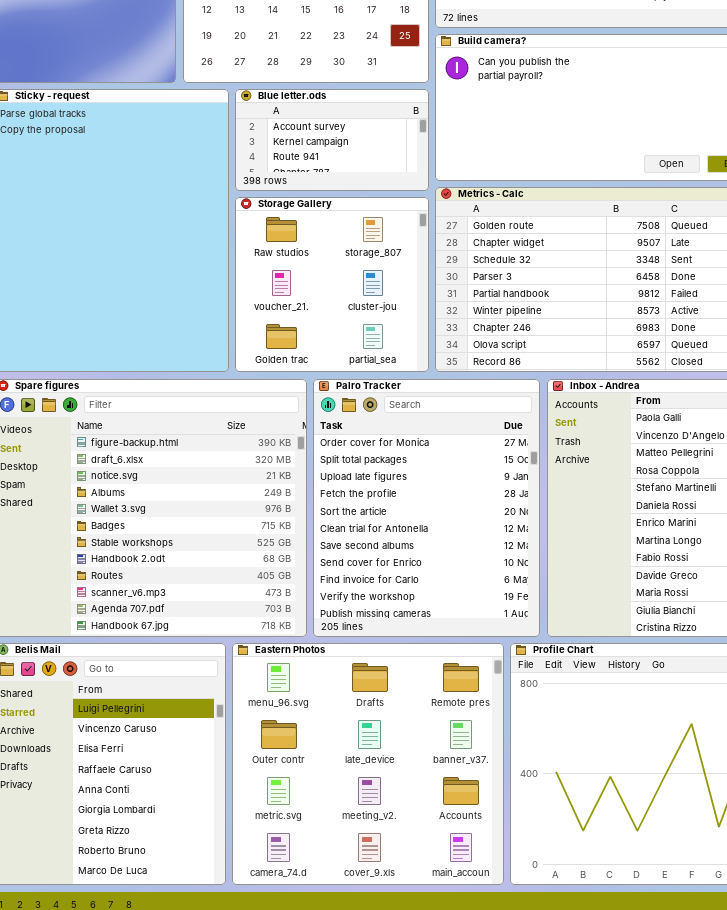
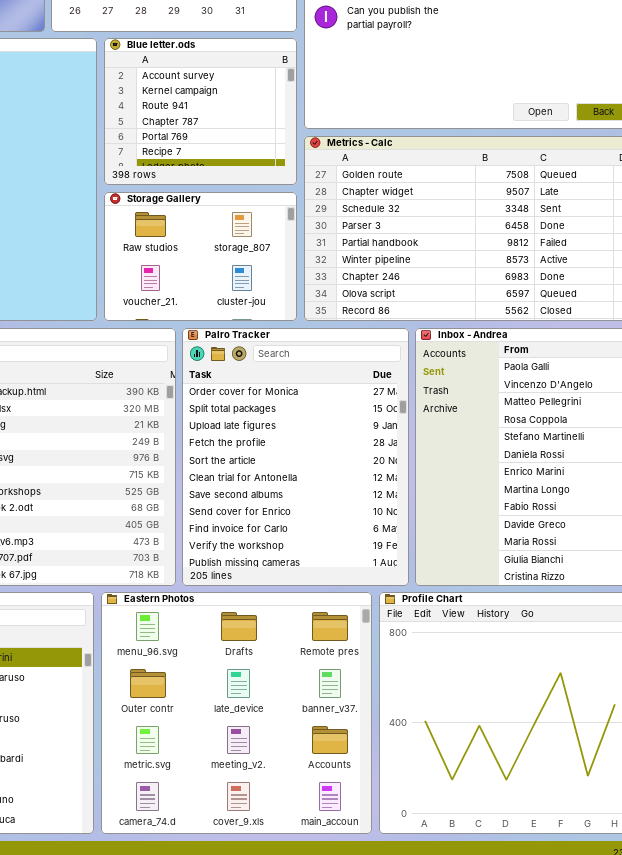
Blue letter.ods: [235,89,429,191] -> [104,38,297,185], resized
Storage Gallery: [235,197,429,372] -> [104,192,297,321], resized

